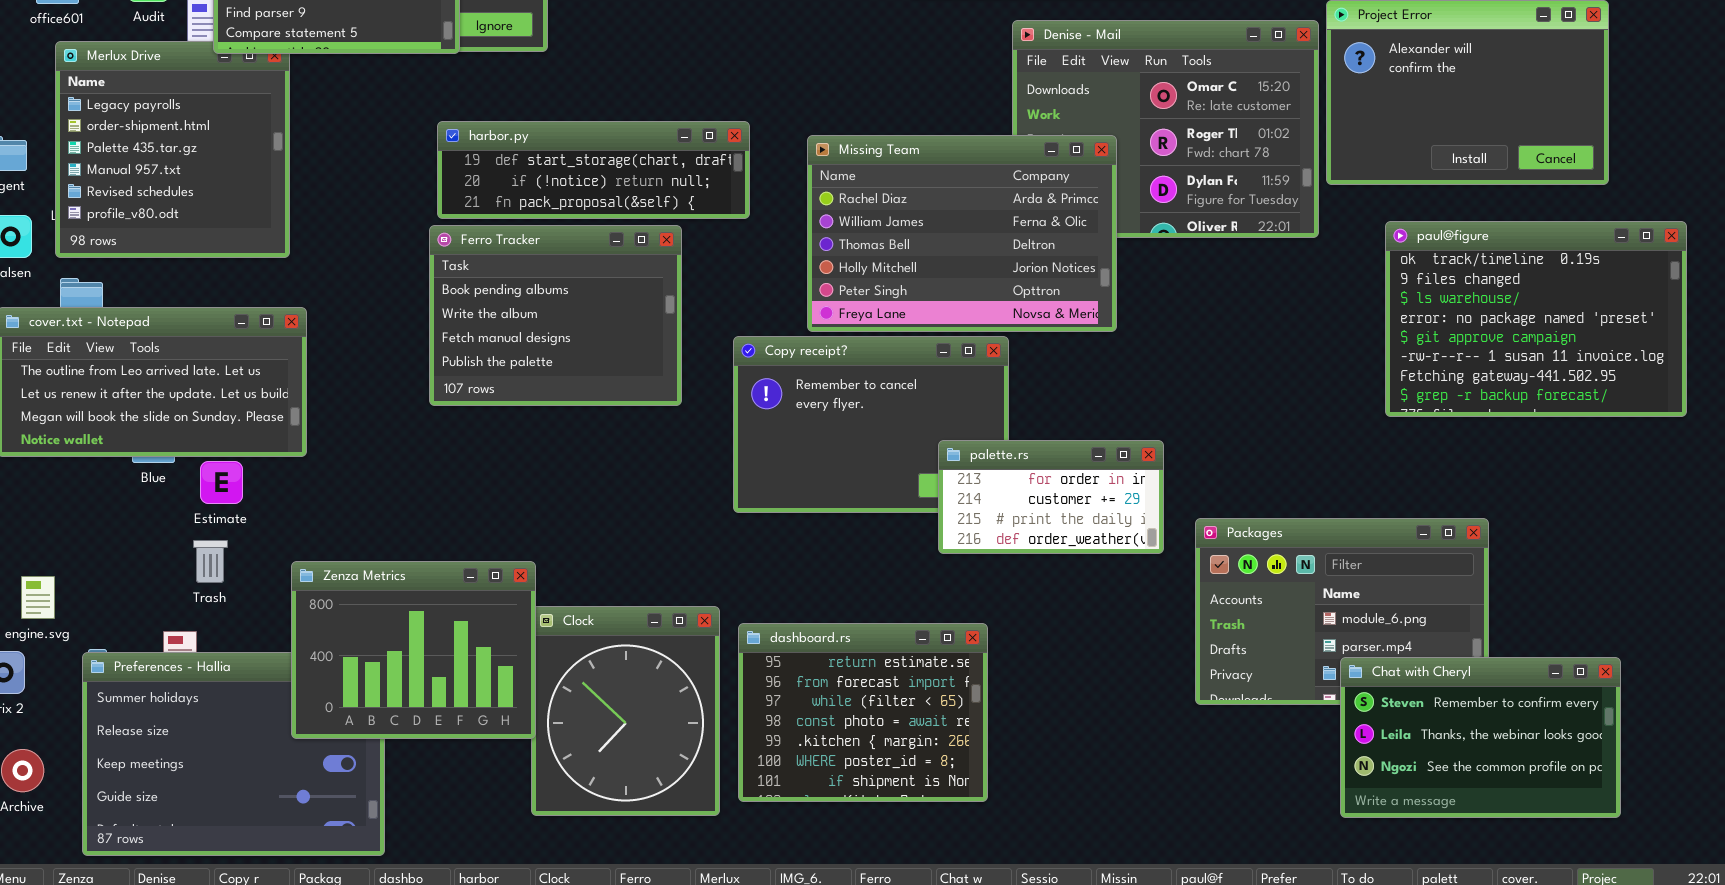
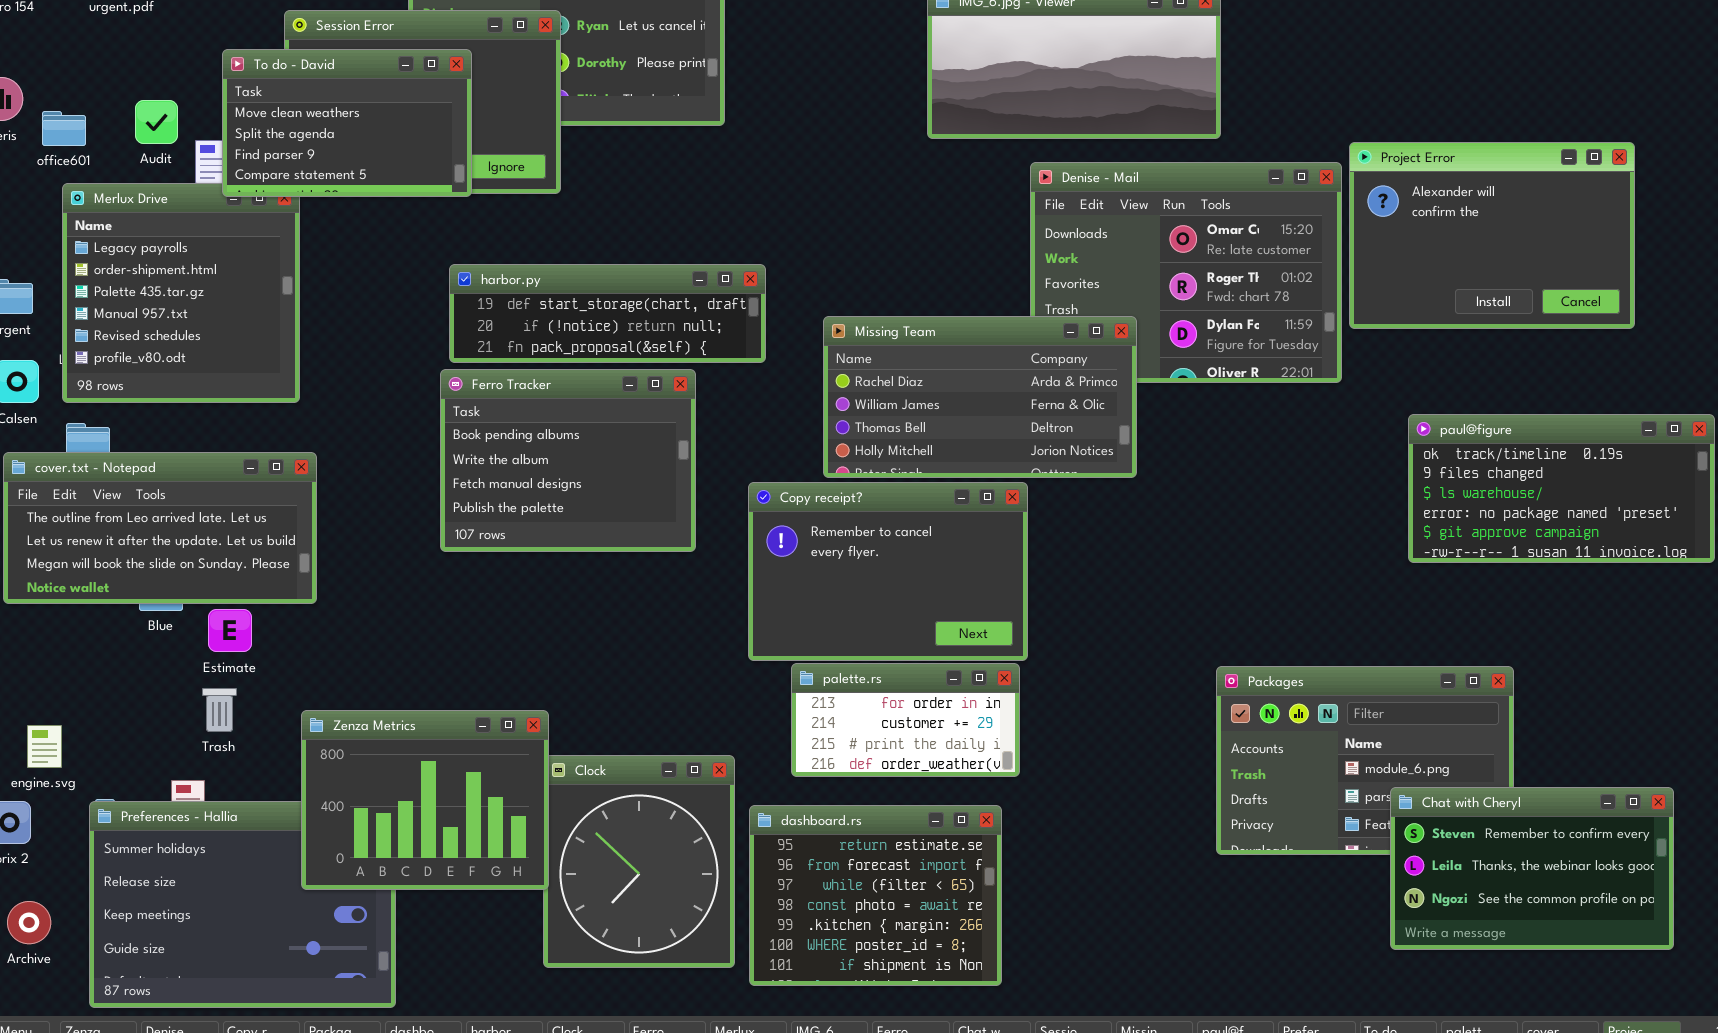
Missing Team: [807,135,1117,332] -> [823,316,1137,478], resized
paul@figure: [1385,221,1687,417] -> [1408,414,1715,563], resized
palette.rs: [938,440,1164,554] -> [791,663,1020,777], moved
dashboard.rs: [738,623,988,802] -> [749,805,1002,986], moved
Chat with Cheryl: [1340,657,1621,818] -> [1390,787,1674,950], moved

